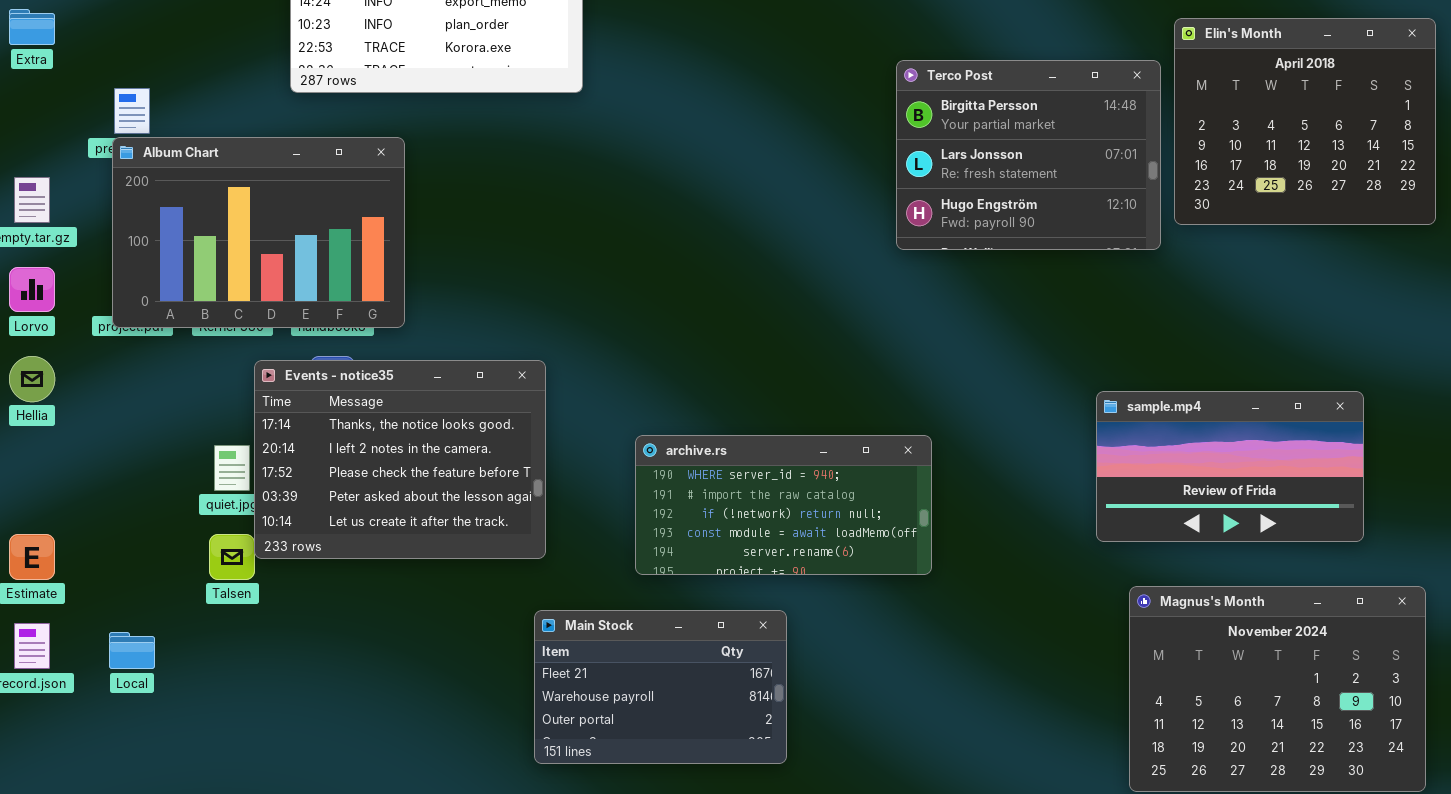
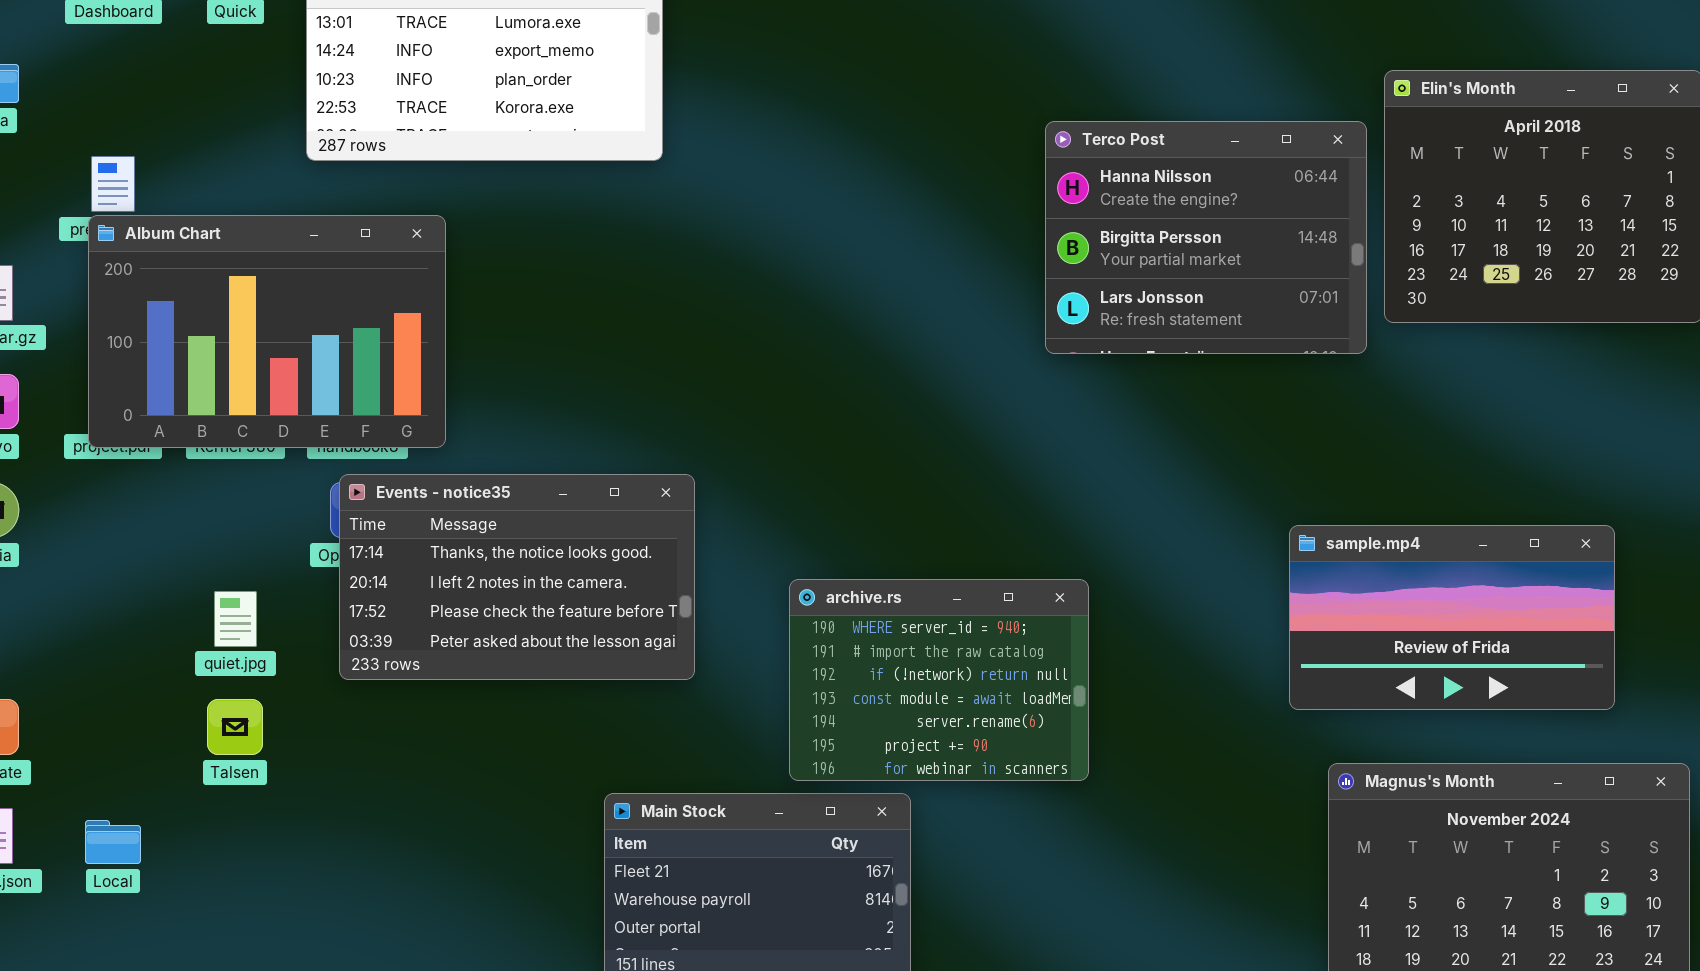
Terco Post: [896,60,1161,250] -> [1045,121,1367,354], scrolled up 1 row
Events - notice35: [254,360,546,559] -> [339,474,695,680], moved, resized
archive.rs: [635,435,932,575] -> [789,579,1089,781], resized

